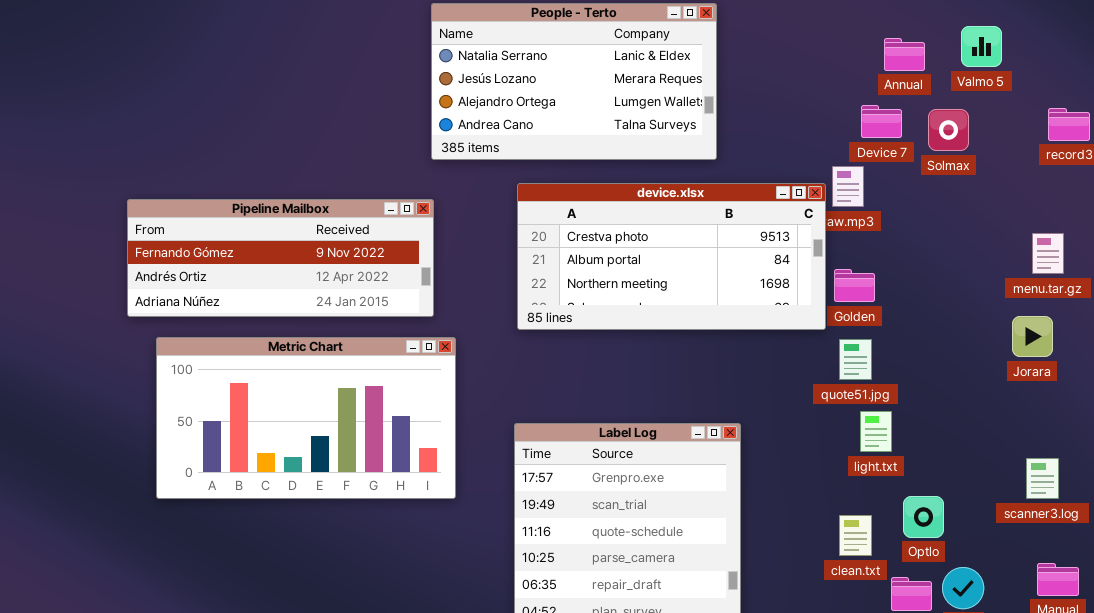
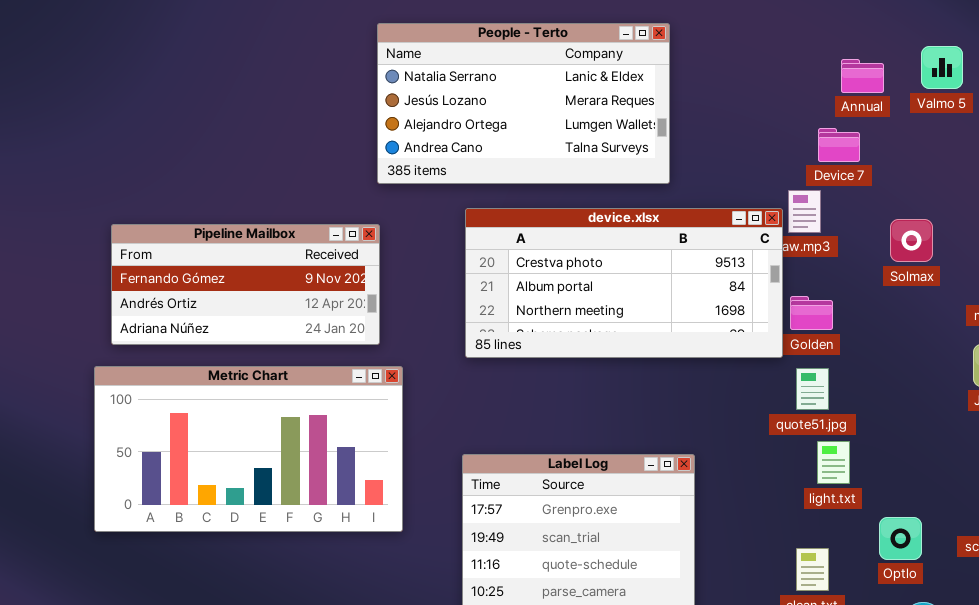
Solmax: [928,109,969,151] -> [890,219,933,262], moved
Pipeline Mailbox: [127,199,434,317] -> [111,224,380,345], resized
Optlo: [903,496,944,538] -> [879,517,922,560], moved

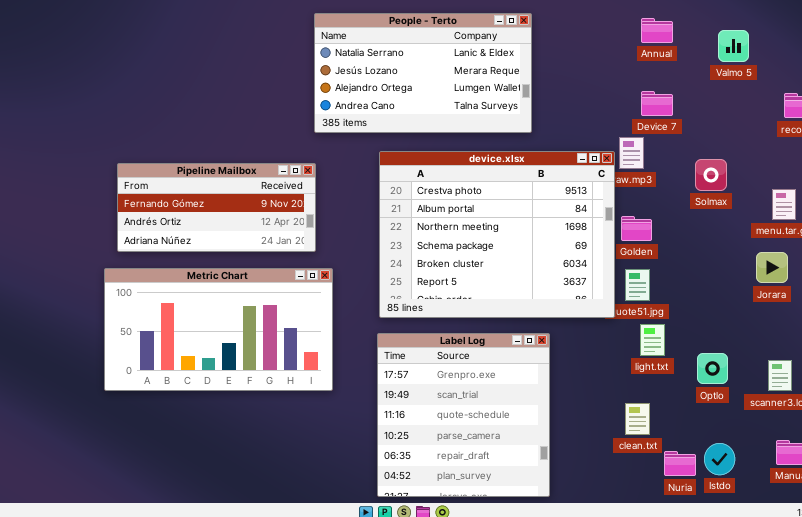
Annual: [841,59,884,93] -> [641,18,673,43], moved
device.xlsx: [465,208,783,358] -> [379,151,615,318], resized
Optlo: [879,517,922,560] -> [697,353,728,384], moved

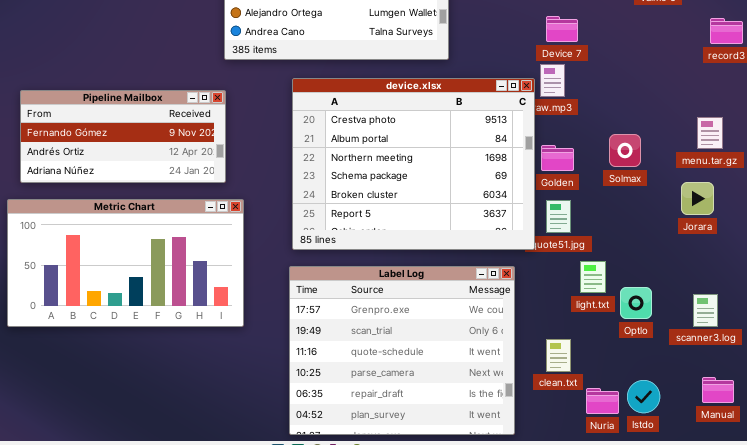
Device 7: [641,91,673,116] -> [546,16,578,42], moved
Solmax: [695,159,727,191] -> [609,134,641,167], moved
light.txt: [640,324,665,356] -> [580,261,606,293], moved
Label Log: [377,333,550,497] -> [289,266,515,435], resized

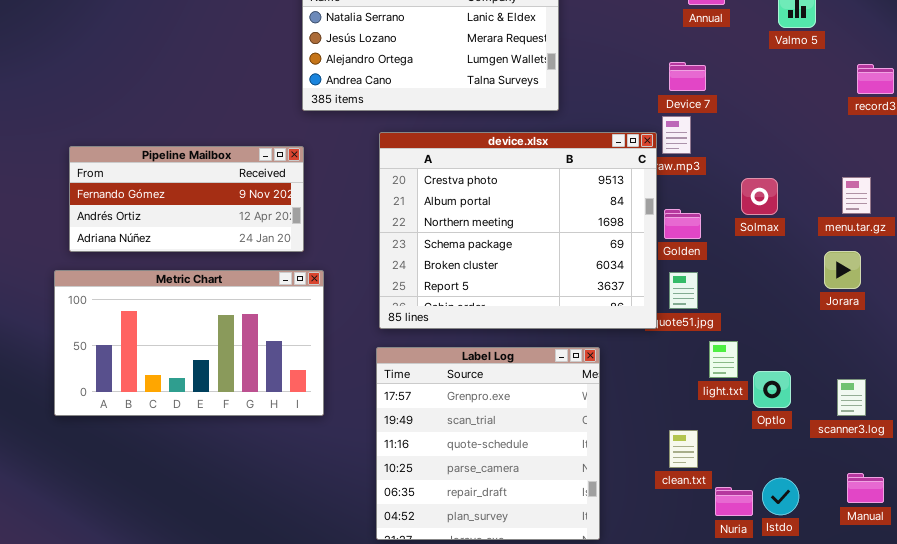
Solmax: [609,134,641,167] -> [741,178,778,215], moved
Label Log: [289,266,515,435] -> [376,347,600,540], resized

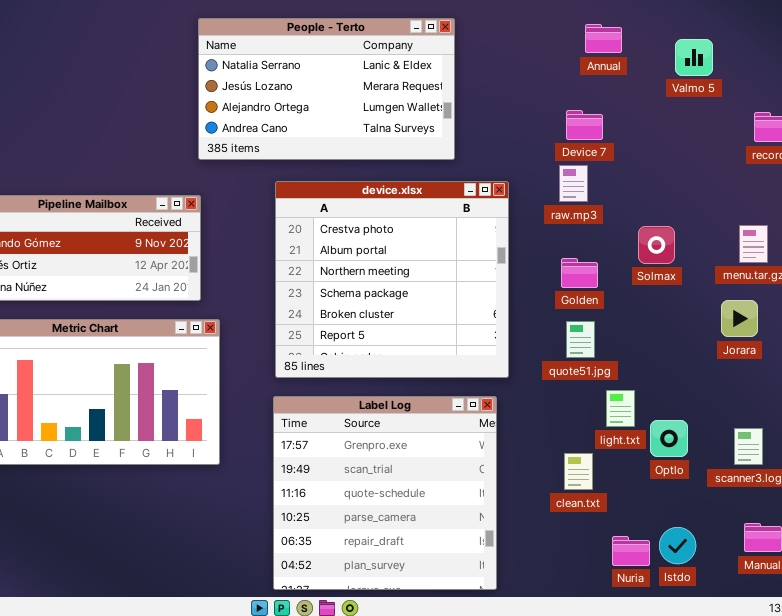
device.xlsx: [379,132,657,329] -> [275,181,509,378], resized
clean.txt: [669,430,698,468] -> [564,453,593,490], moved

